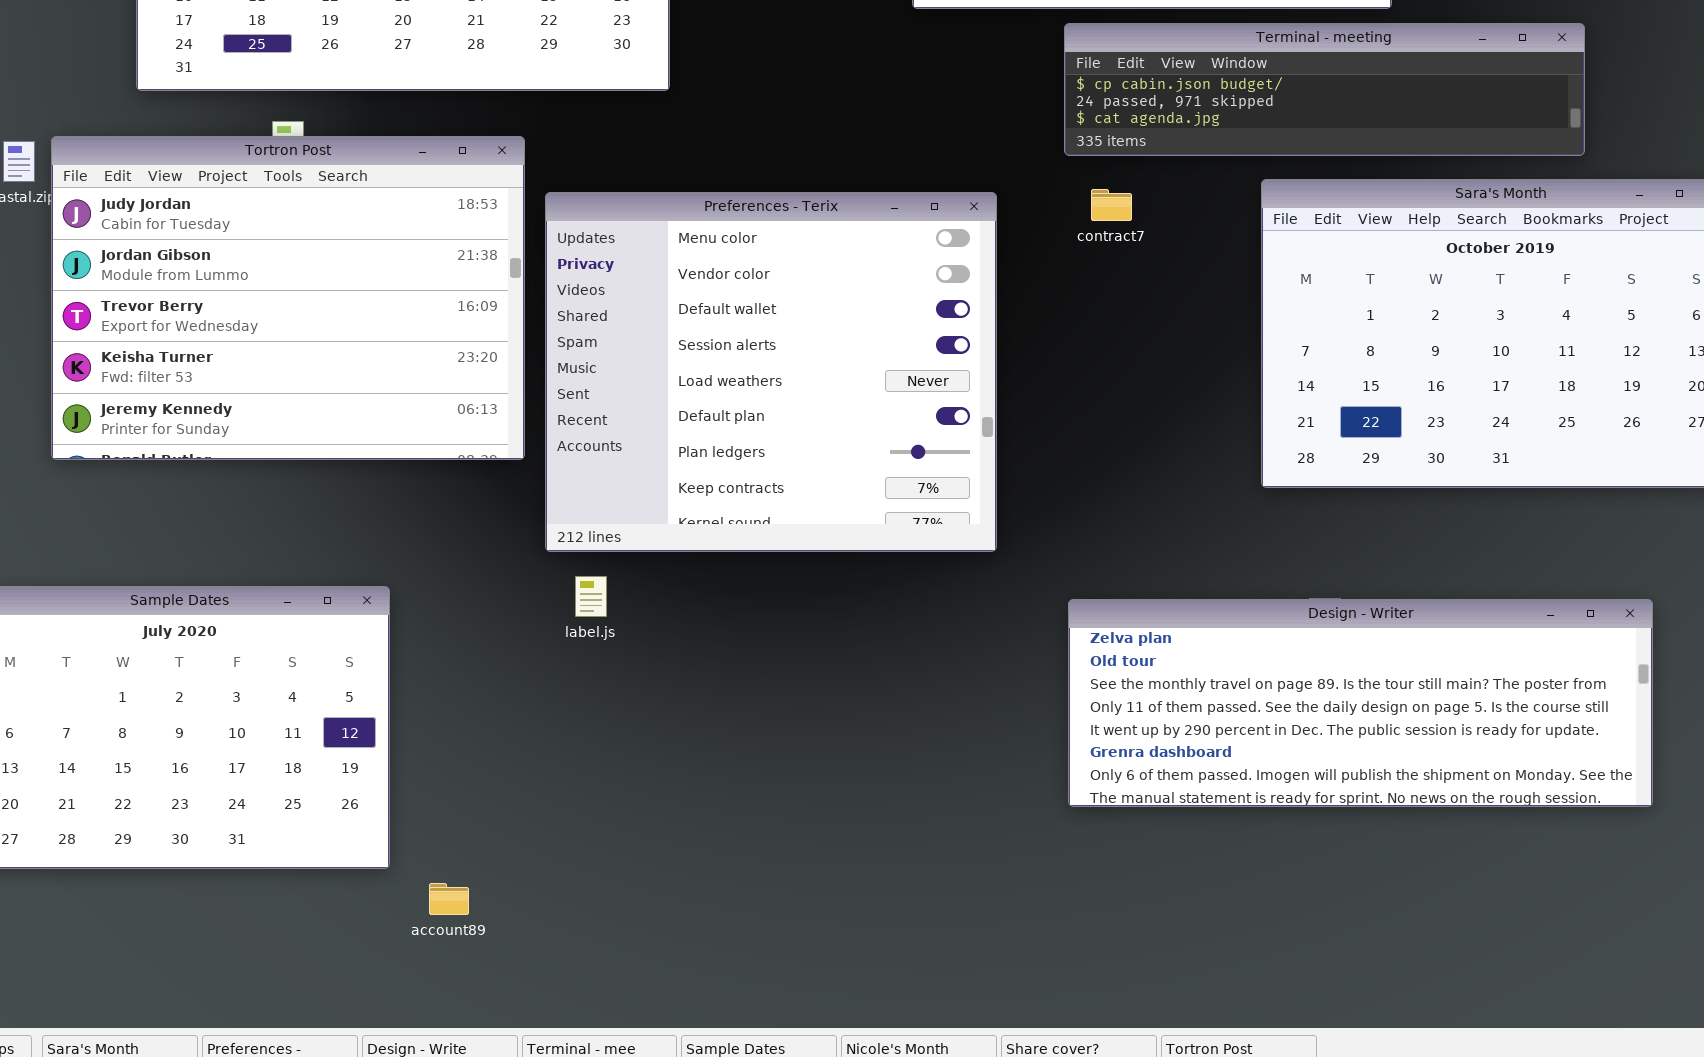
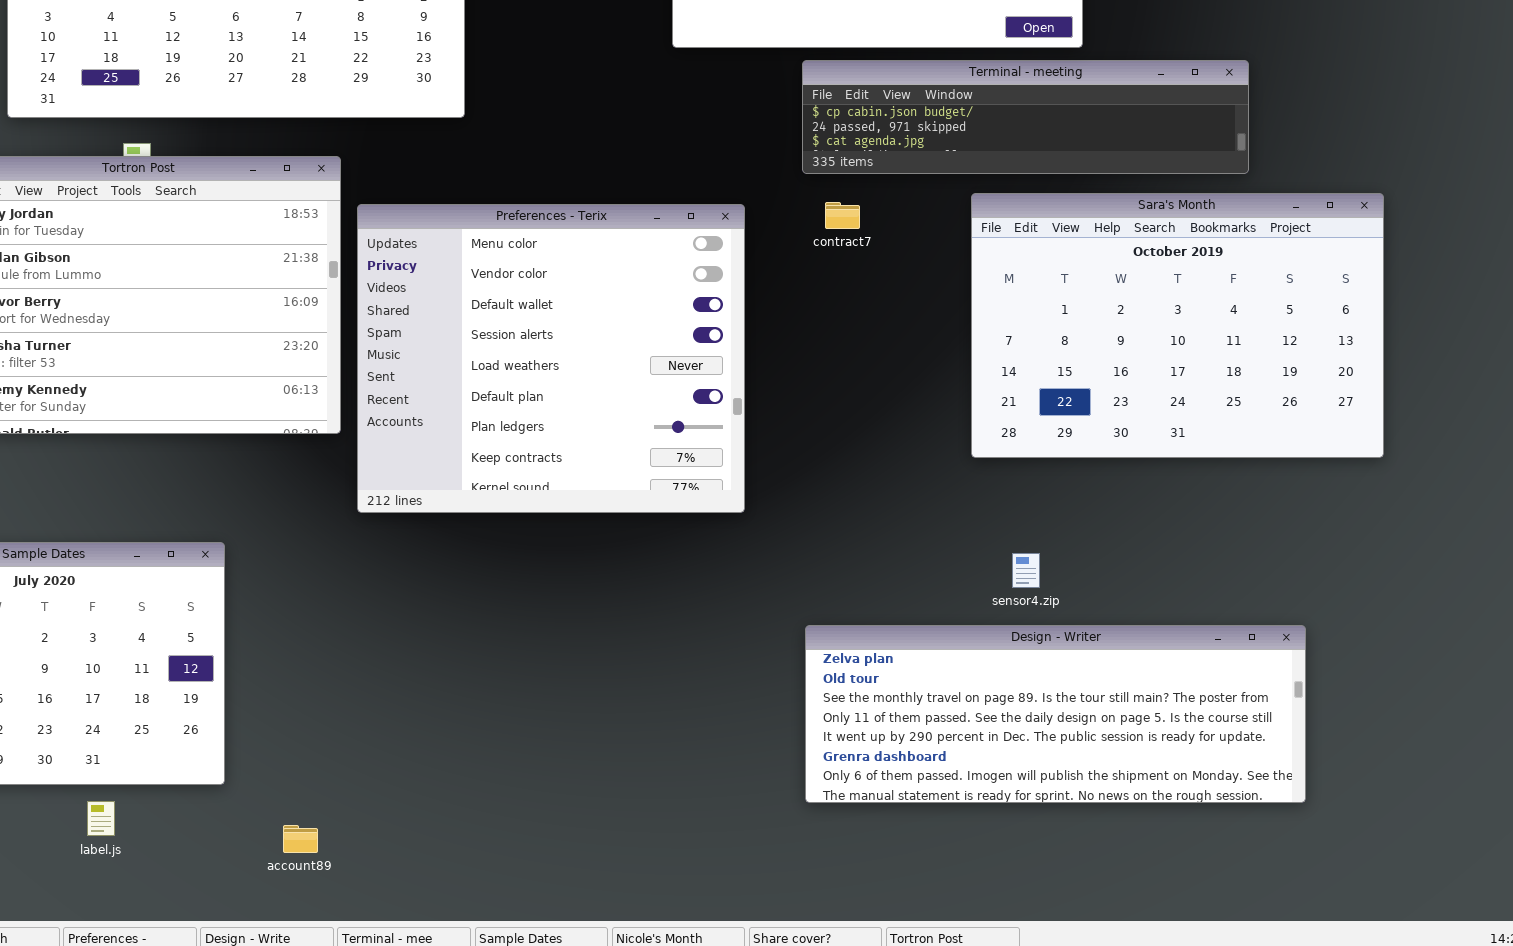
label.js: [575,576,607,617] -> [87,801,115,836], moved
Design - Writer: [1068,599,1653,807] -> [805,625,1306,803], moved
account89: [429,883,469,915] -> [283,825,318,853], moved

